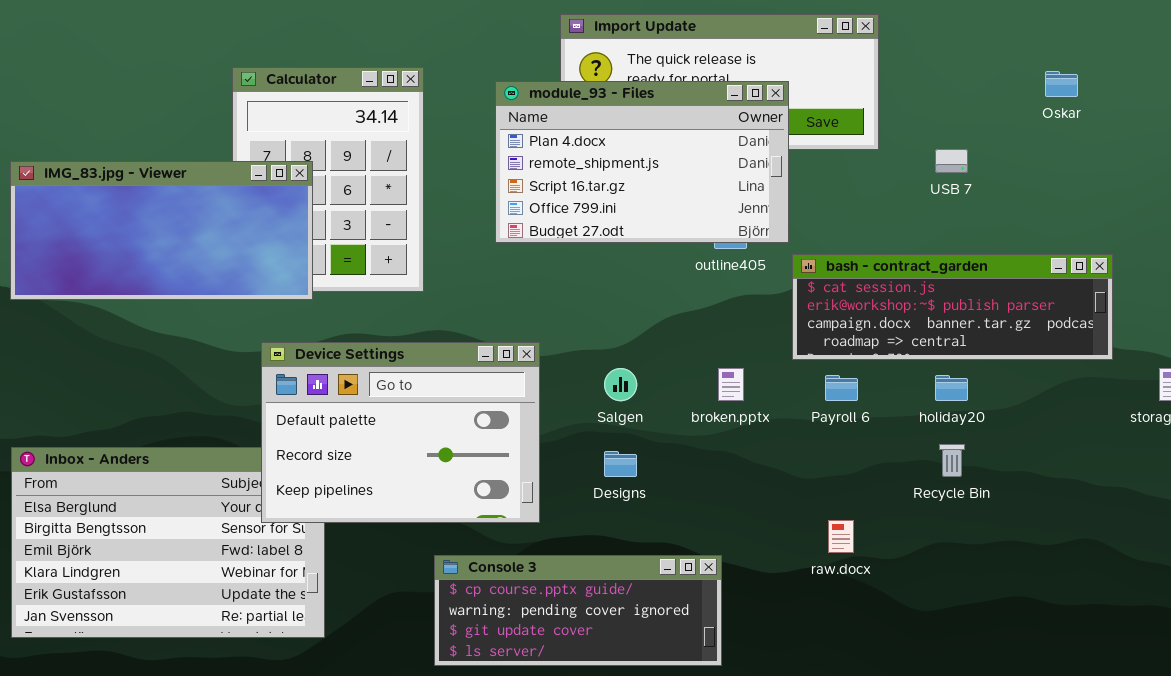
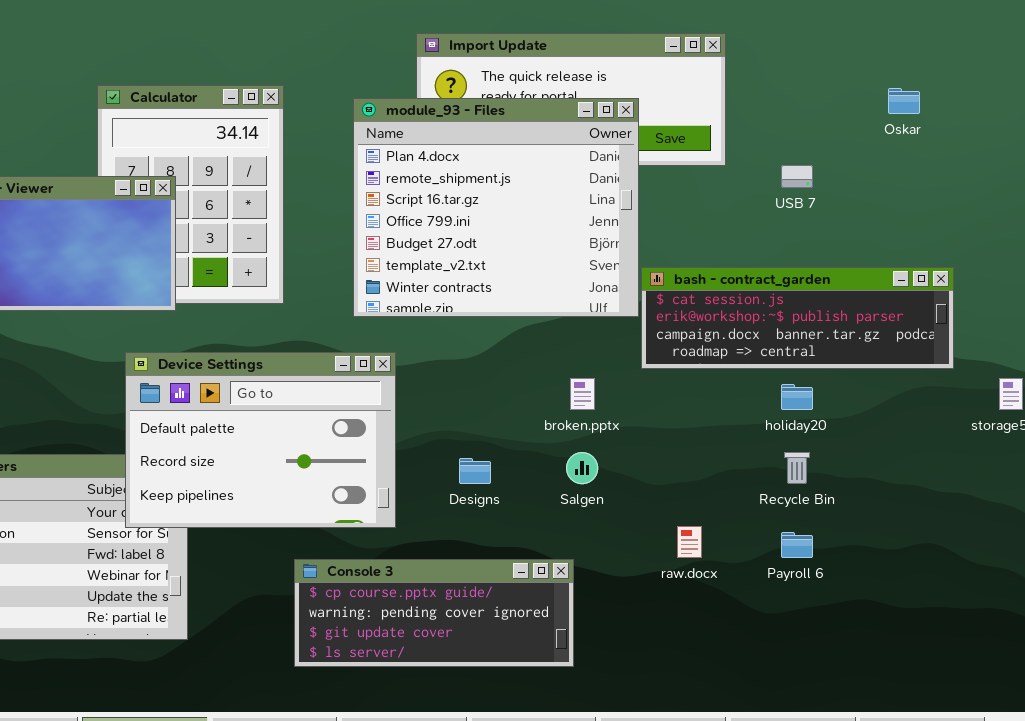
module_93 - Files: [495,81,789,243] -> [353,98,639,317], resized
Salgen: [604,368,637,401] -> [566,452,598,484], moved
Payroll 6: [825,375,858,401] -> [781,532,813,558], moved

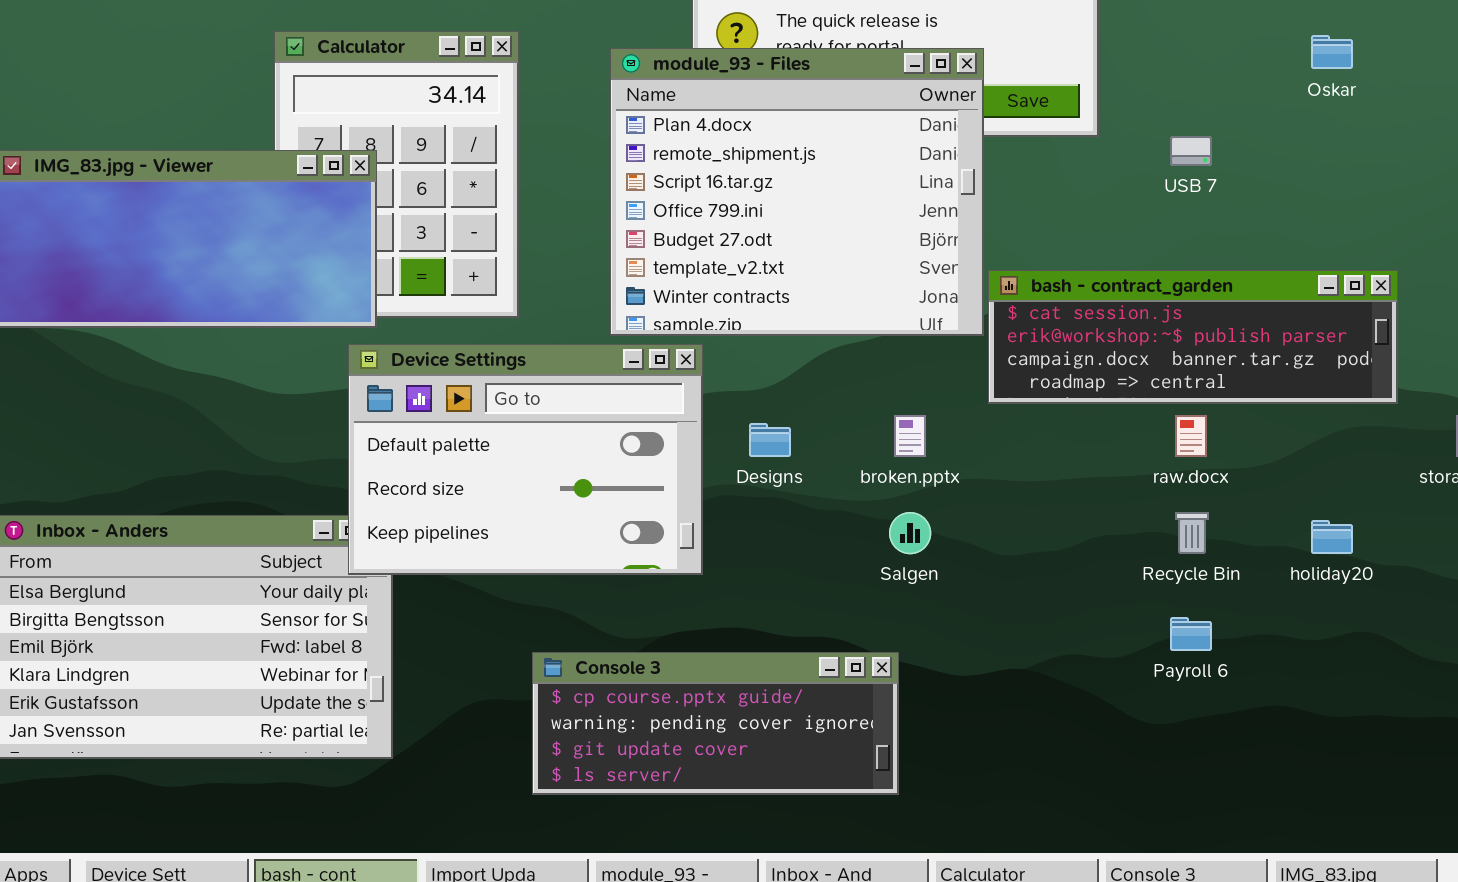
Device Settings: [125,352,396,528] -> [348,344,703,575], moved
holiday20: [781,384,813,410] -> [1311,520,1353,554], moved
Designs: [459,458,491,484] -> [749,423,791,457], moved
raw.docx: [677,526,702,558] -> [1175,415,1207,457], moved

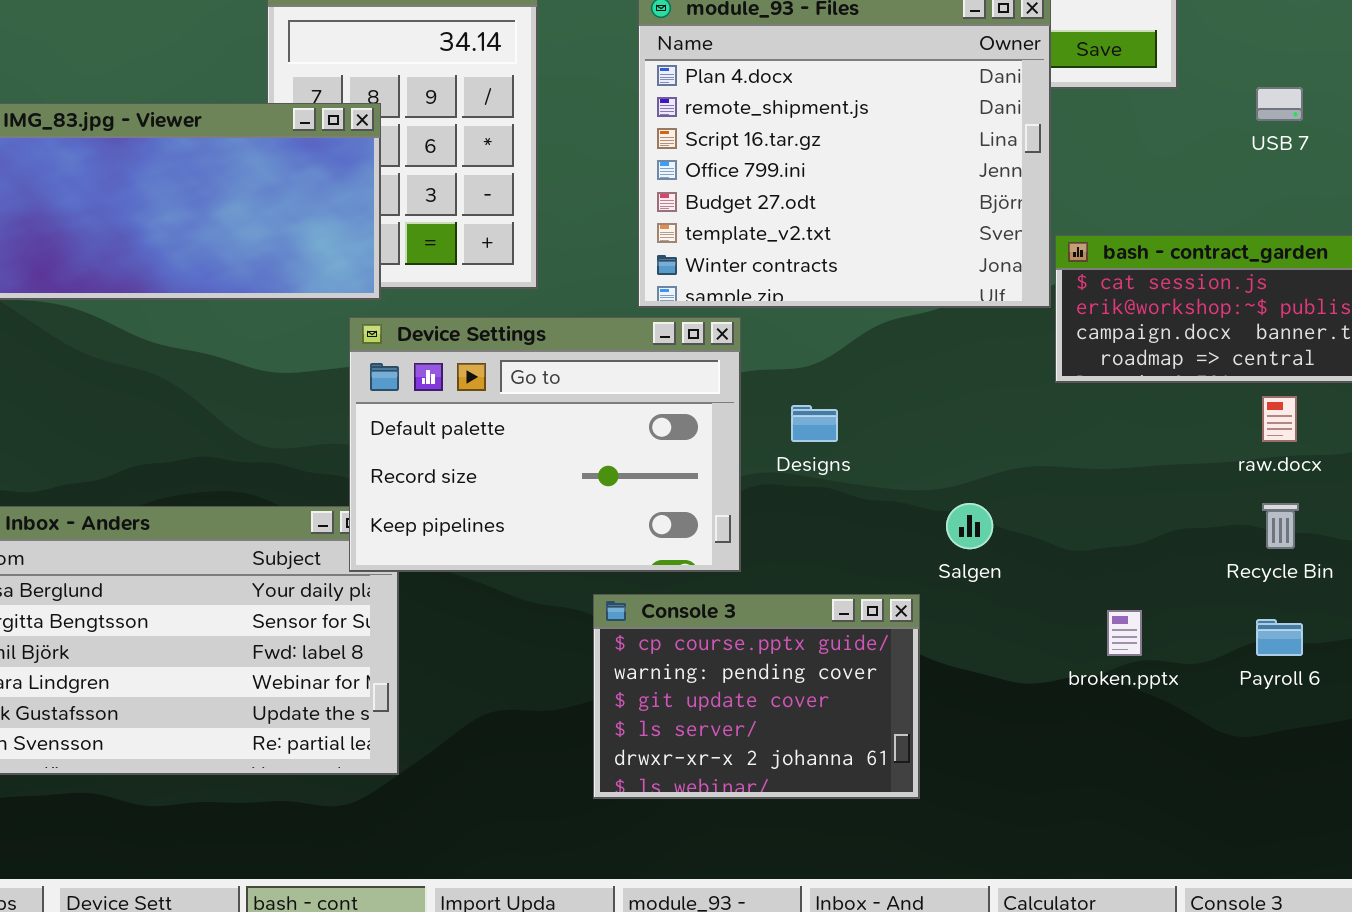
broken.pptx: [894,415,926,457] -> [1107,610,1142,656], moved
Console 3: [532,652,899,795] -> [593,594,920,799], moved, resized

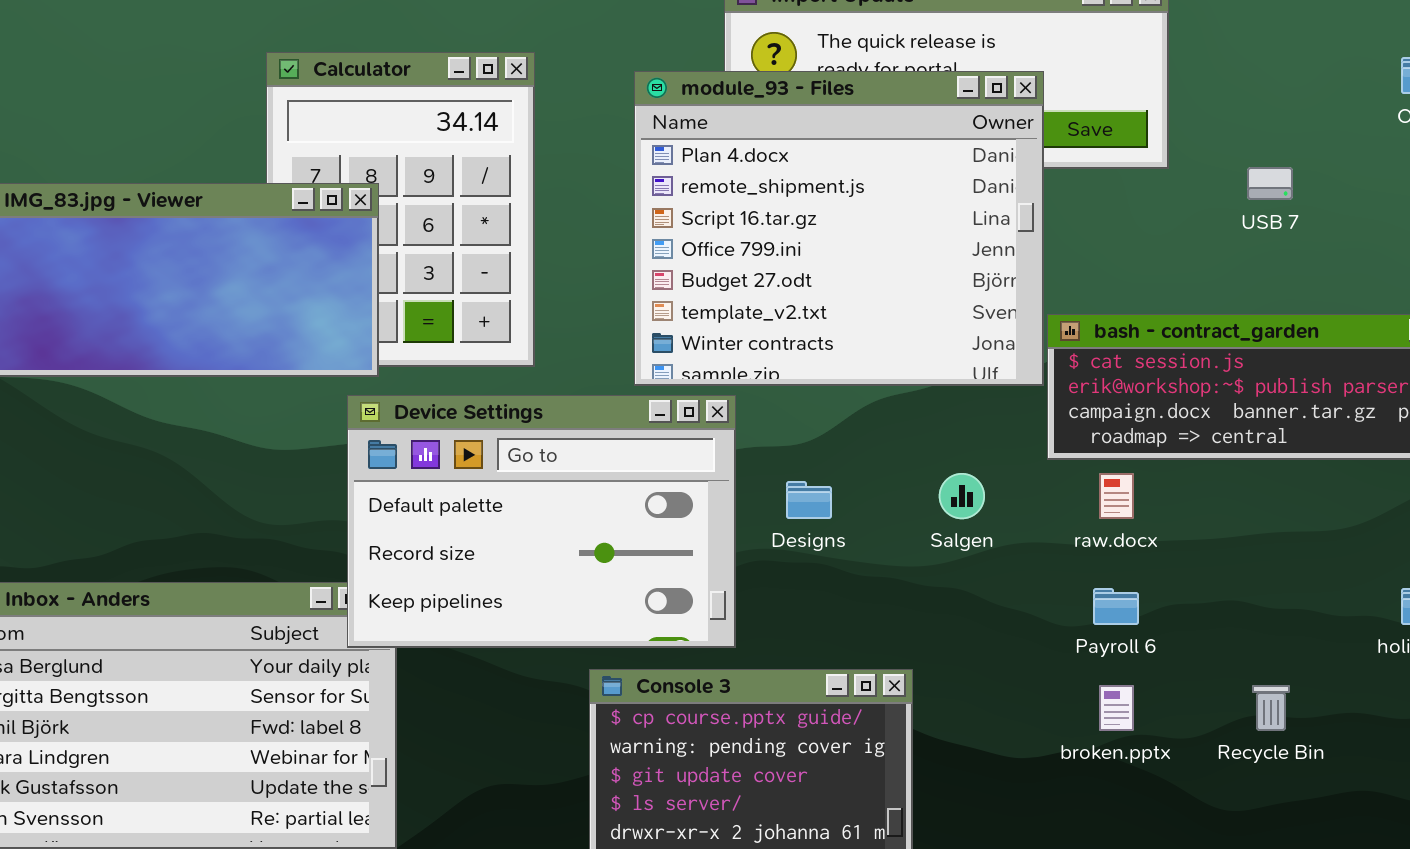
raw.docx: [1262,396,1297,442] -> [1099,473,1134,519], moved
Salgen: [946,503,993,549] -> [939,473,985,519], moved
Recycle Bin: [1262,503,1299,549] -> [1252,685,1290,731], moved
Payroll 6: [1256,619,1303,656] -> [1093,588,1139,625], moved

